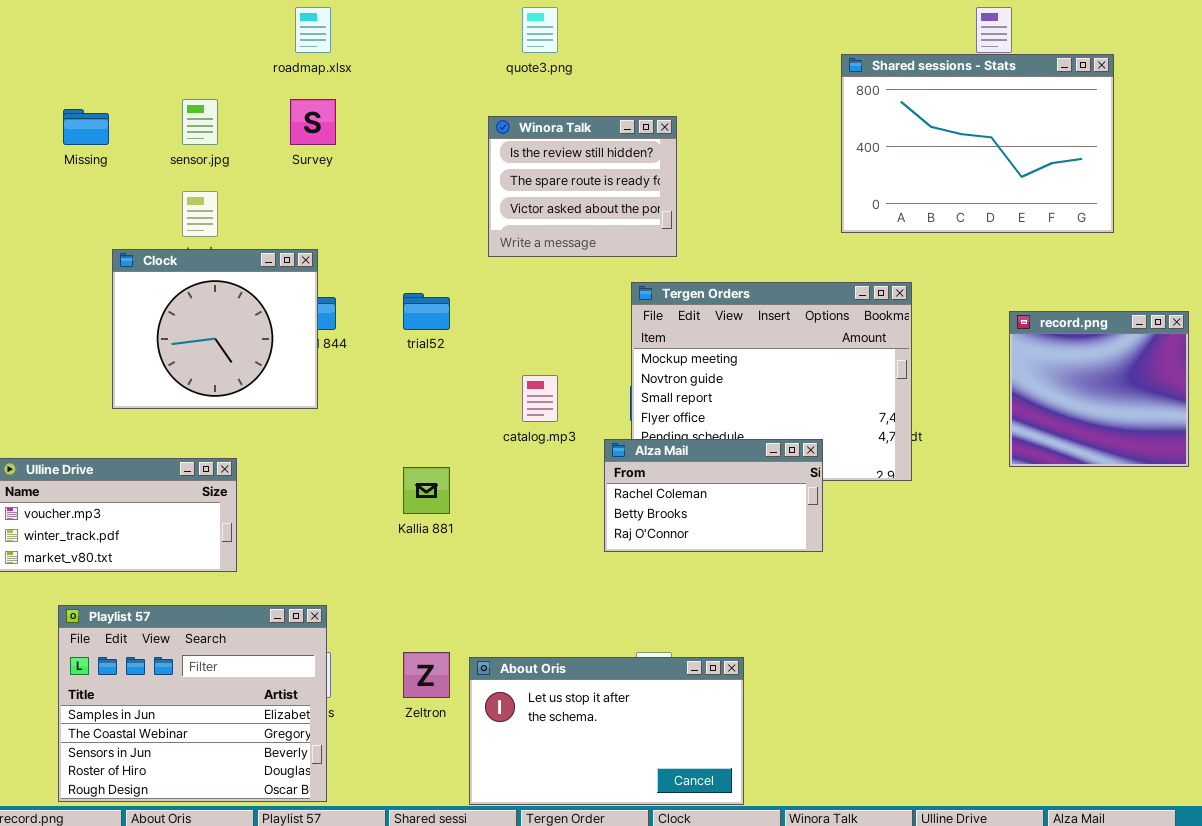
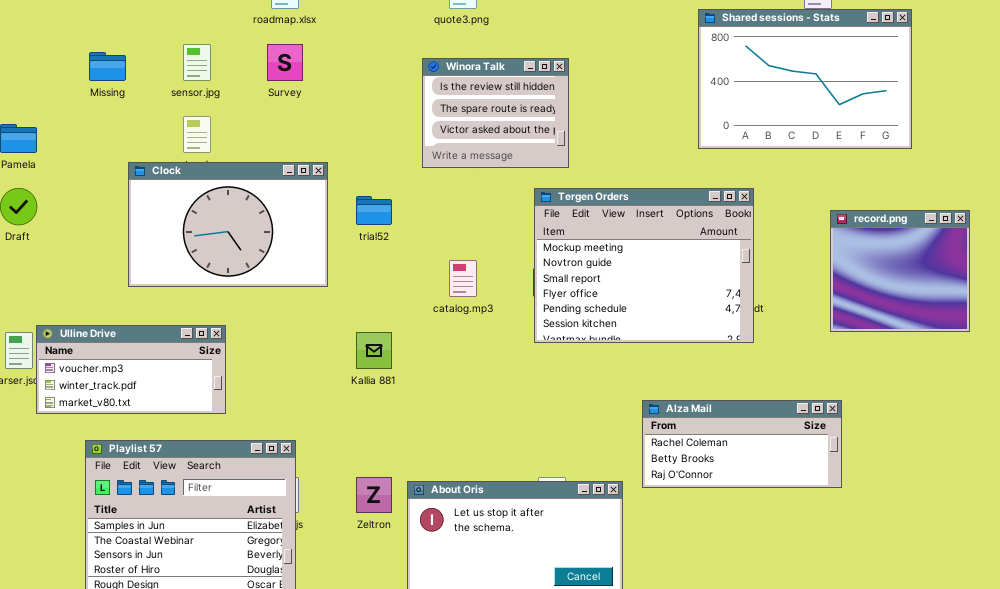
Clock: [112,249,318,409] -> [128,162,328,287], resized
Alza Mail: [604,439,823,552] -> [642,400,842,488], moved, resized

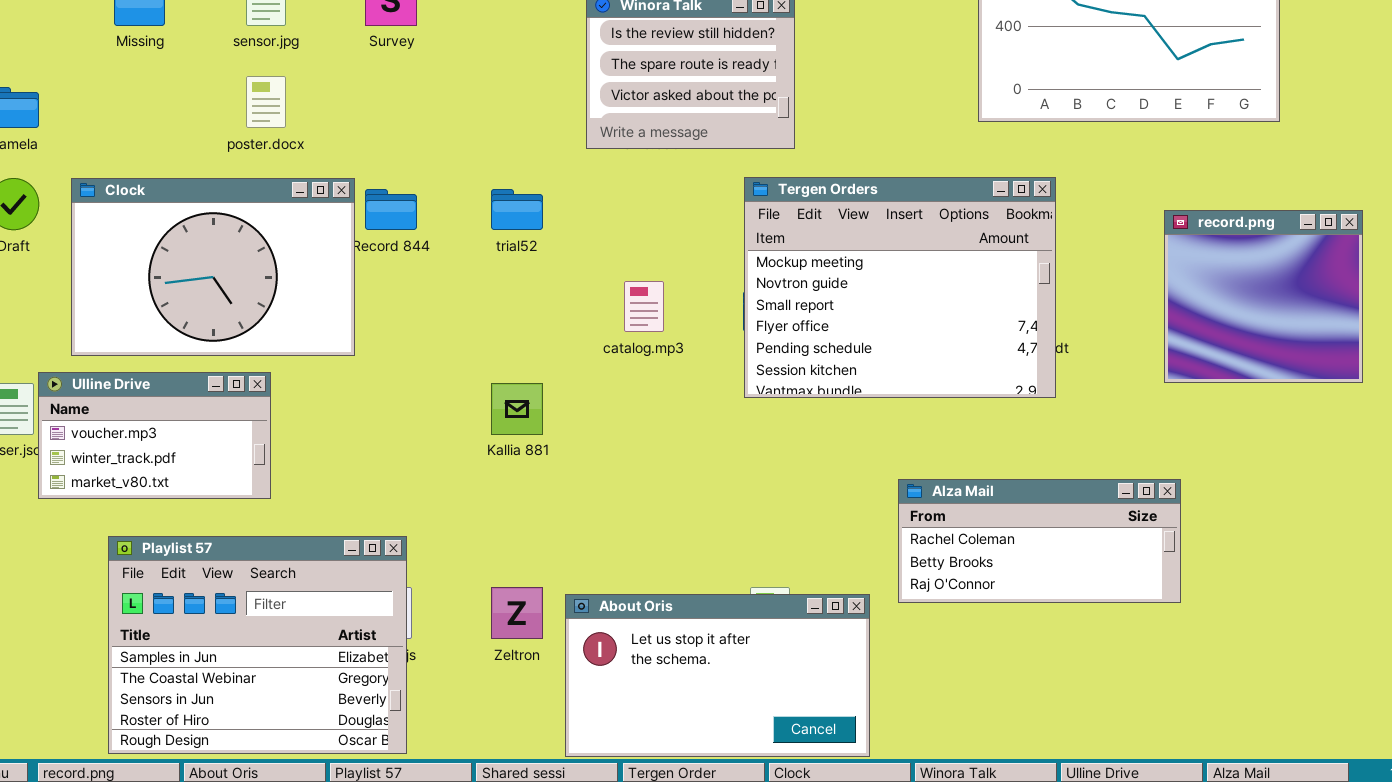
Clock: [128,162,328,287] -> [71,178,355,356], moved
Ulline Drive: [36,325,226,414] -> [38,372,271,499], resized

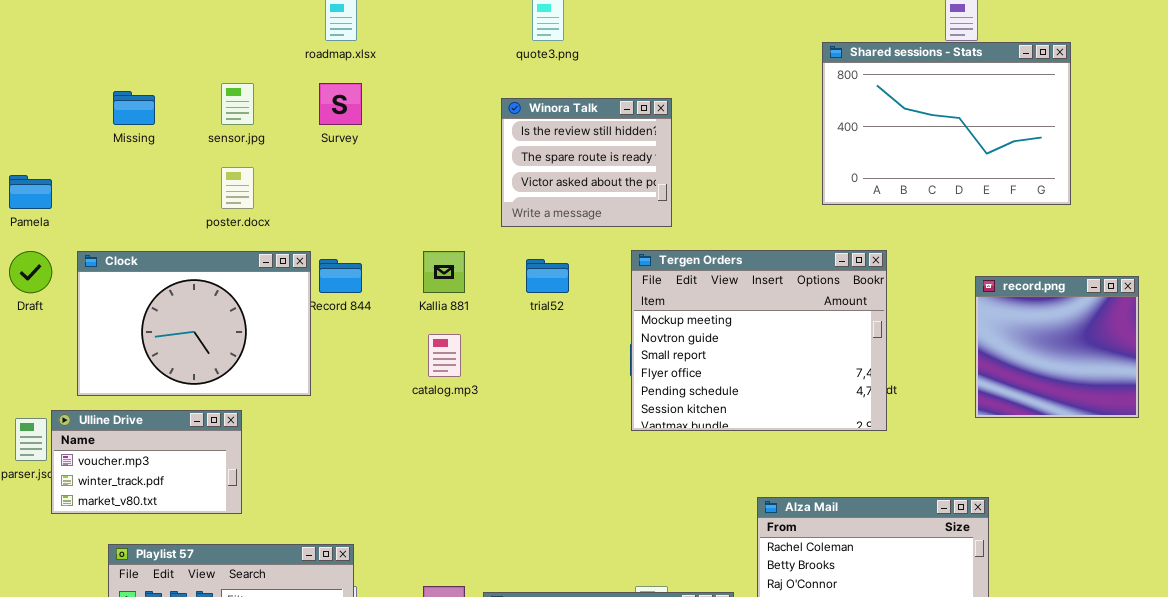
trial52: [491,189,543,230] -> [526,259,569,293], moved
catalog.mp3: [624,281,664,332] -> [428,334,461,377], moved
Kallia 881: [491,383,543,435] -> [423,251,465,293], moved

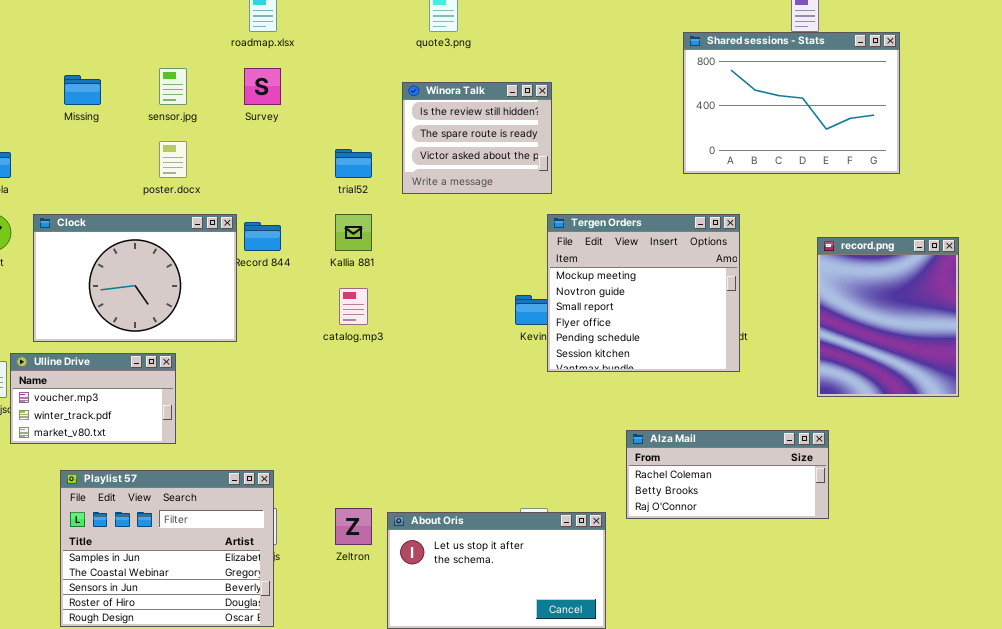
Tergen Orders: [631,250,887,431] -> [547,214,740,372], resized
trial52: [526,259,569,293] -> [335,149,372,178], moved
record.png: [975,276,1139,418] -> [817,237,959,397], resized

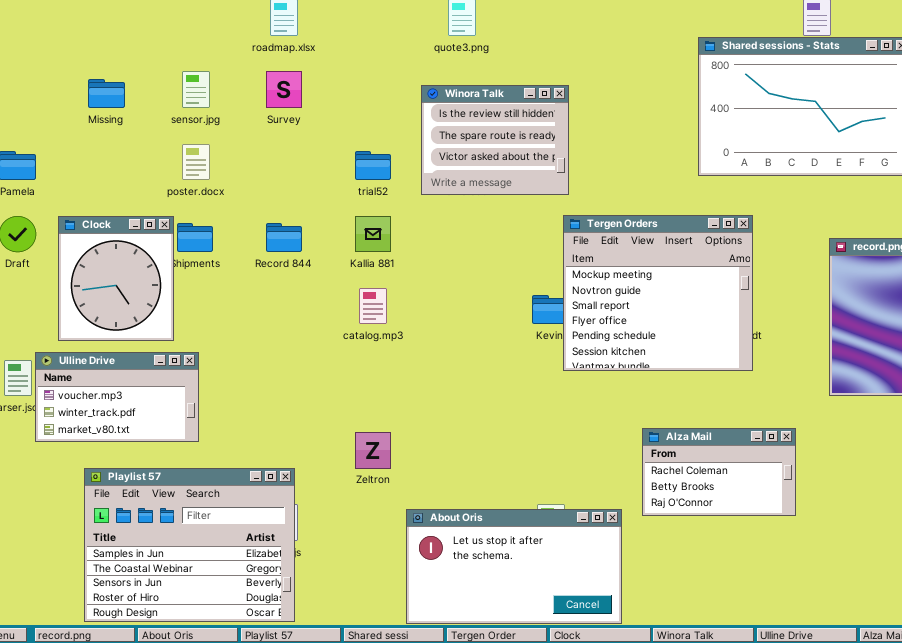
Clock: [33,214,237,342] -> [58,216,174,341], resized
Alza Mail: [626,430,829,519] -> [642,428,796,516], resized
Zeltron: [335,508,372,545] -> [355,432,391,469], moved

